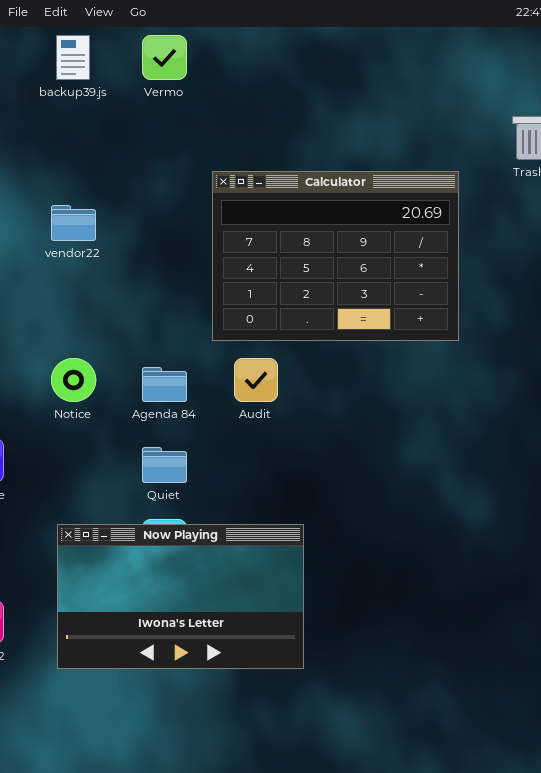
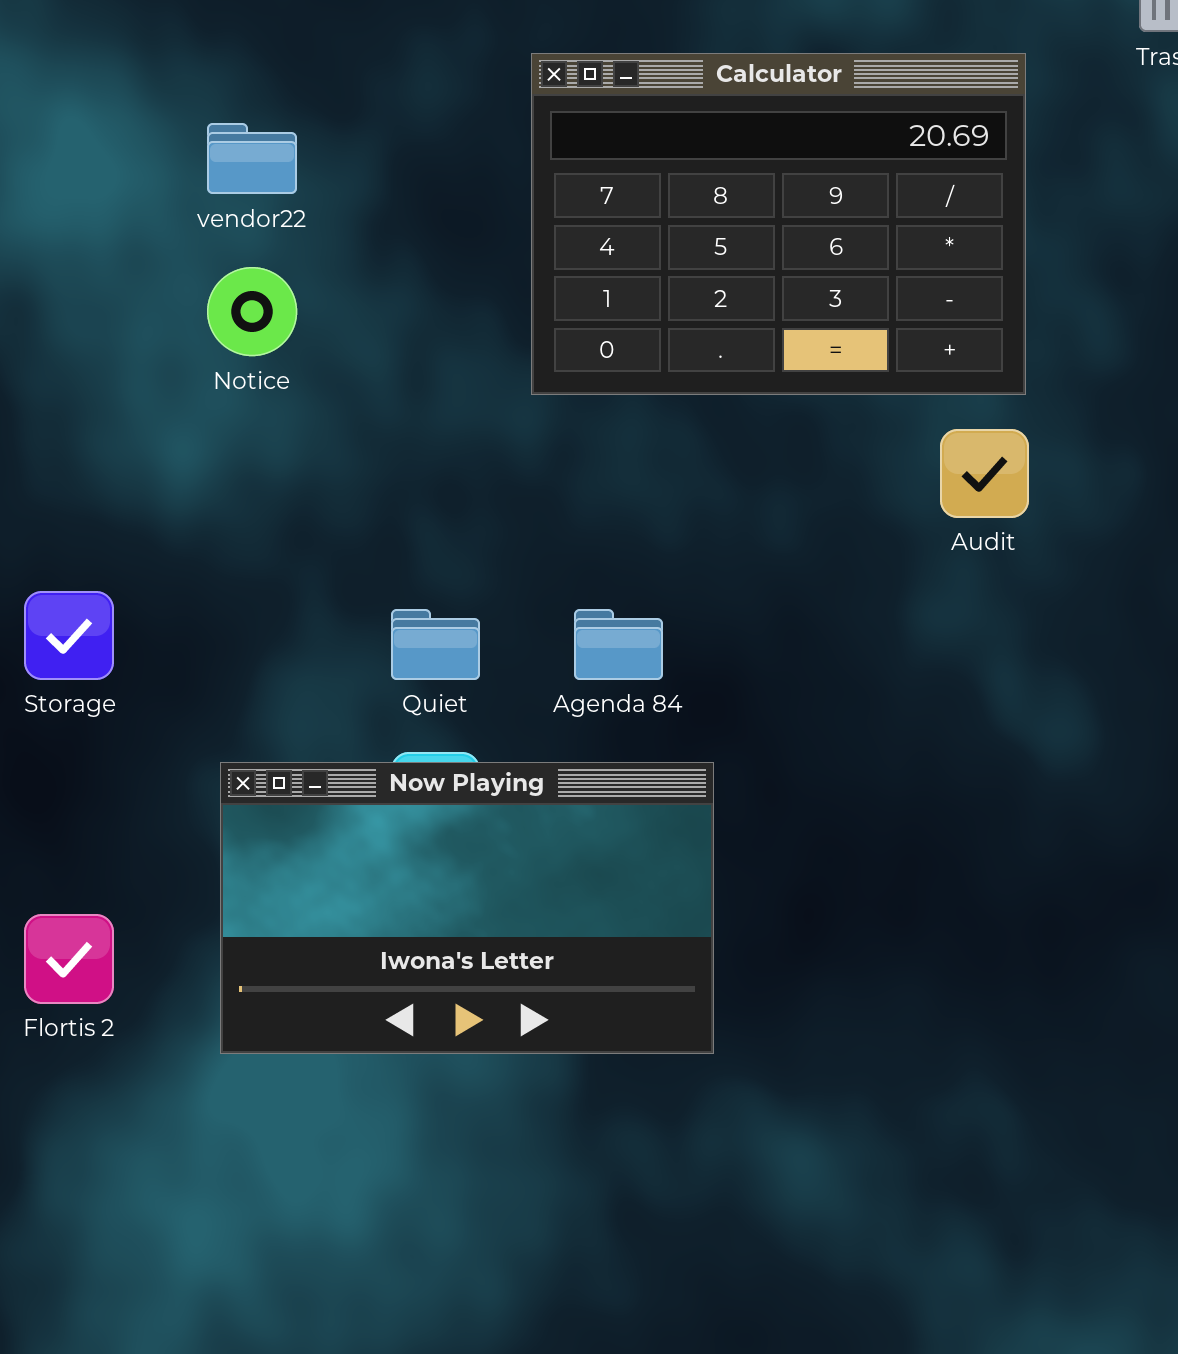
Notice: [51,358,96,402] -> [207,267,297,356], moved
Audit: [234,358,278,402] -> [940,429,1029,518], moved
Agenda 84: [142,367,187,402] -> [574,609,663,680], moved

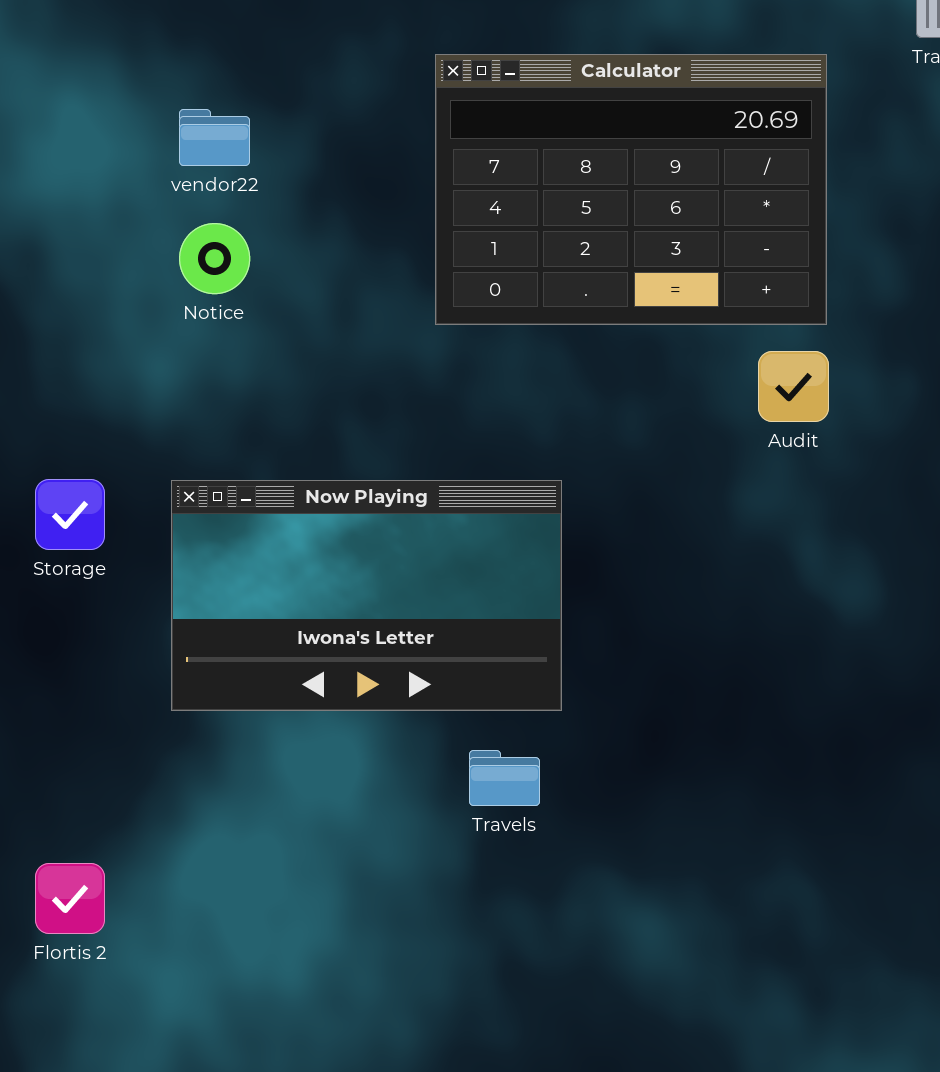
Now Playing: [220,762,714,1054] -> [171,480,562,711], moved
Flortis 2: [24,914,114,1004] -> [35,863,105,934], moved

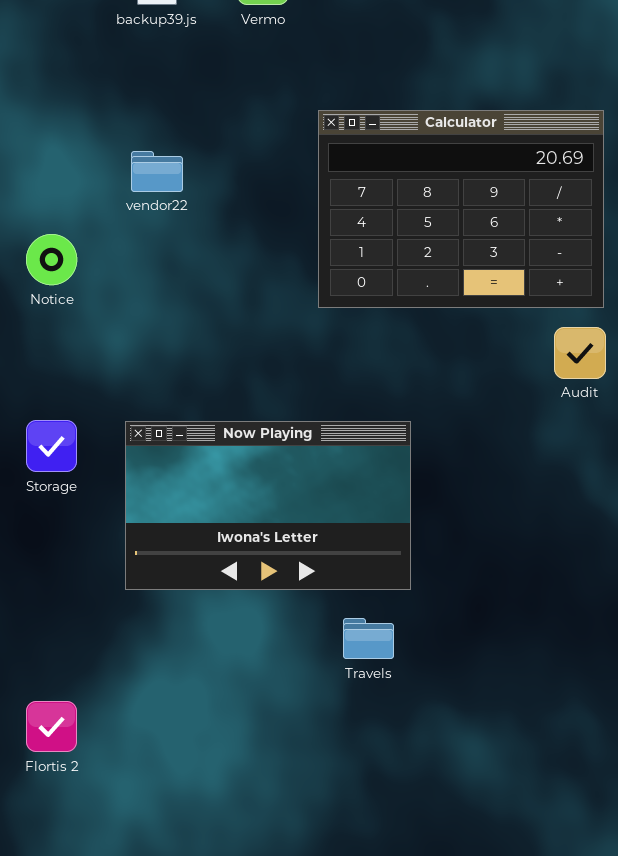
Notice: [179,223,250,294] -> [26,234,77,285], moved

